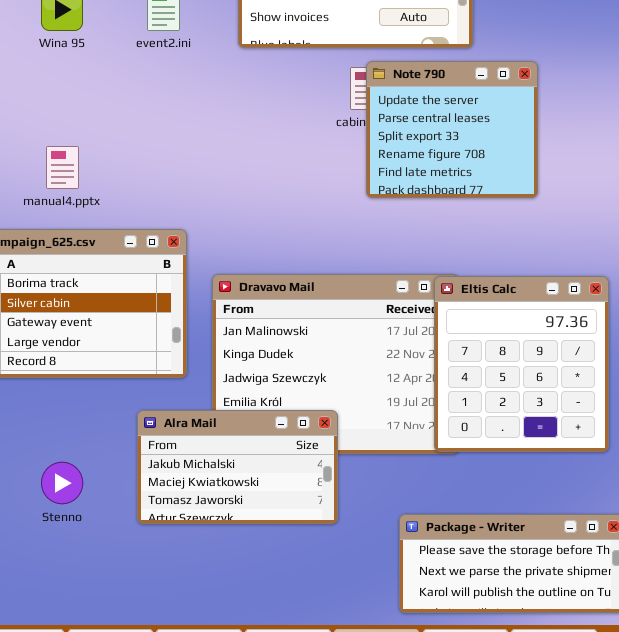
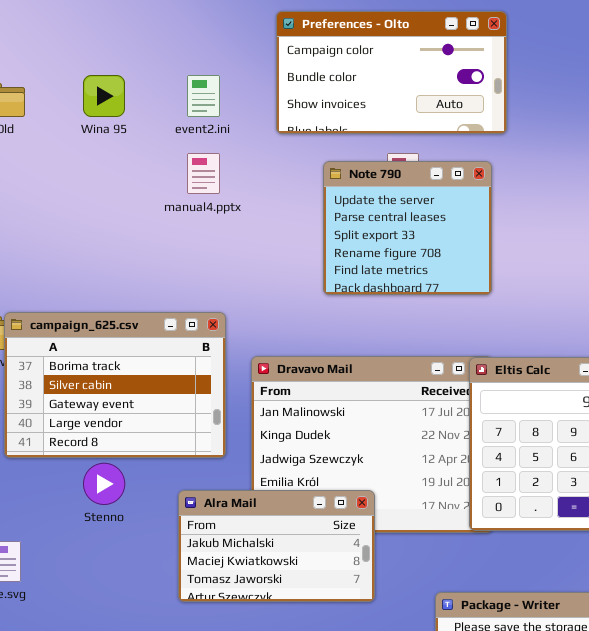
Note 790: [366,61,538,198] -> [323,161,492,295], moved
manual4.pptx: [46,146,79,189] -> [187,153,220,194], moved
Stenno: [41,462,83,504] -> [83,463,125,505], moved

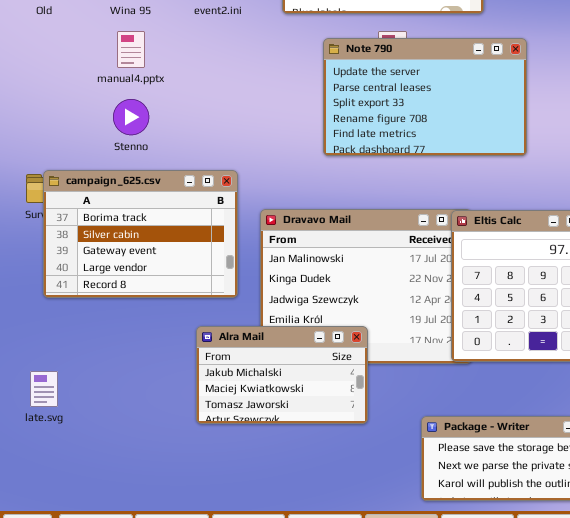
manual4.pptx: [187,153,220,194] -> [117,31,145,68], moved
Note 790: [323,161,492,295] -> [323,38,527,156], resized
Stenno: [83,463,125,505] -> [113,99,149,135], moved

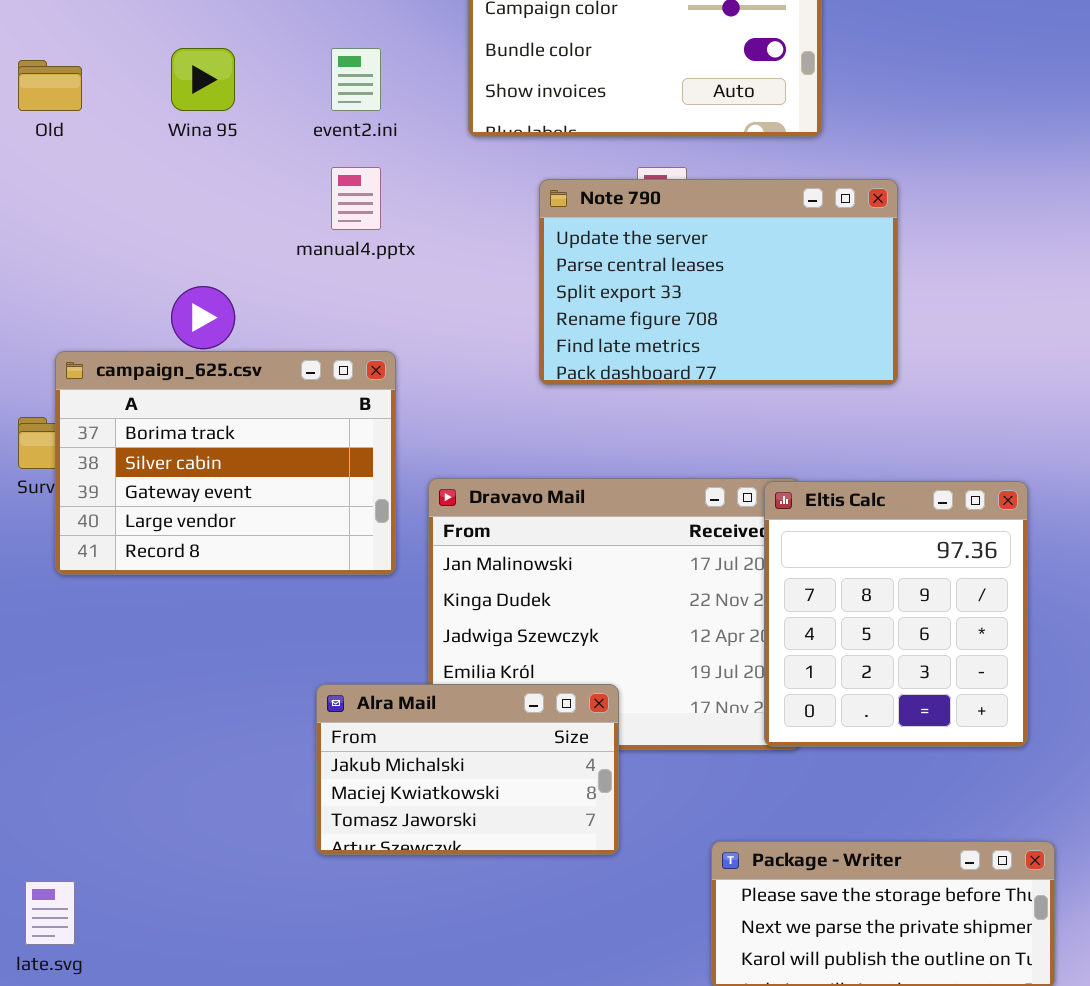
manual4.pptx: [117,31,145,68] -> [331,167,381,230], moved
campaign_625.csv: [43,170,238,298] -> [55,351,396,575], moved
late.svg: [30,371,58,407] -> [25,881,75,945], moved

